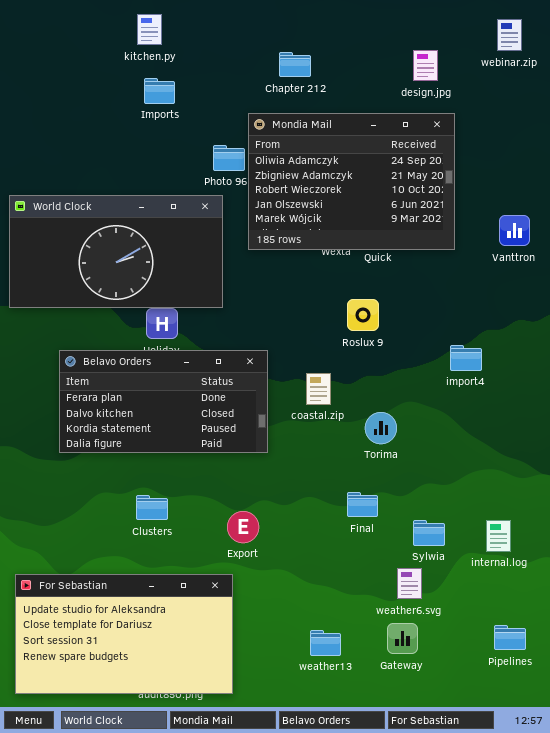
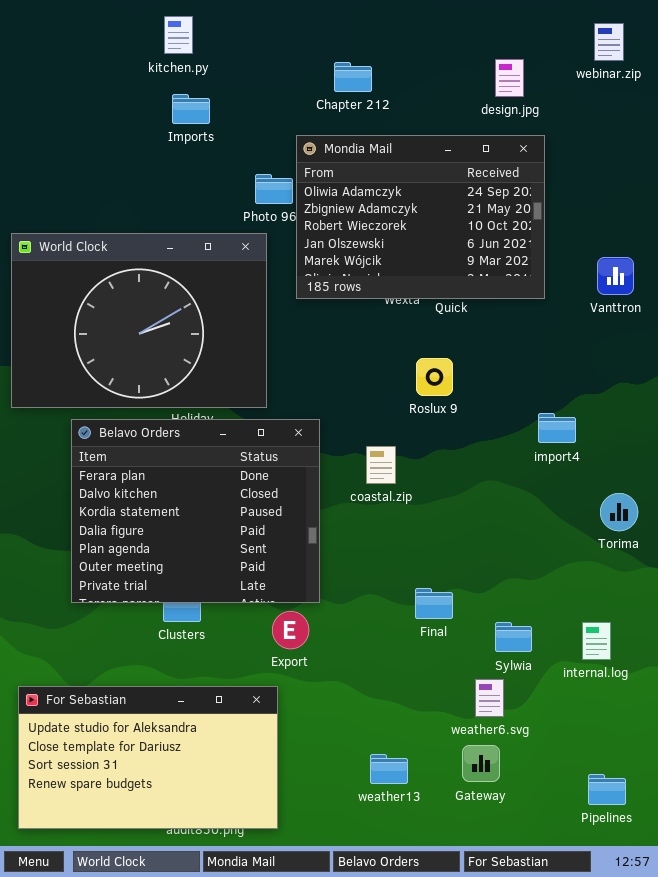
World Clock: [9,195,223,308] -> [11,233,267,408], resized
Belavo Orders: [59,350,268,453] -> [71,419,320,603], resized
Torima: [365,412,397,444] -> [600,493,638,531], moved
Pipelines: [494,625,526,650] -> [588,774,626,805], moved

